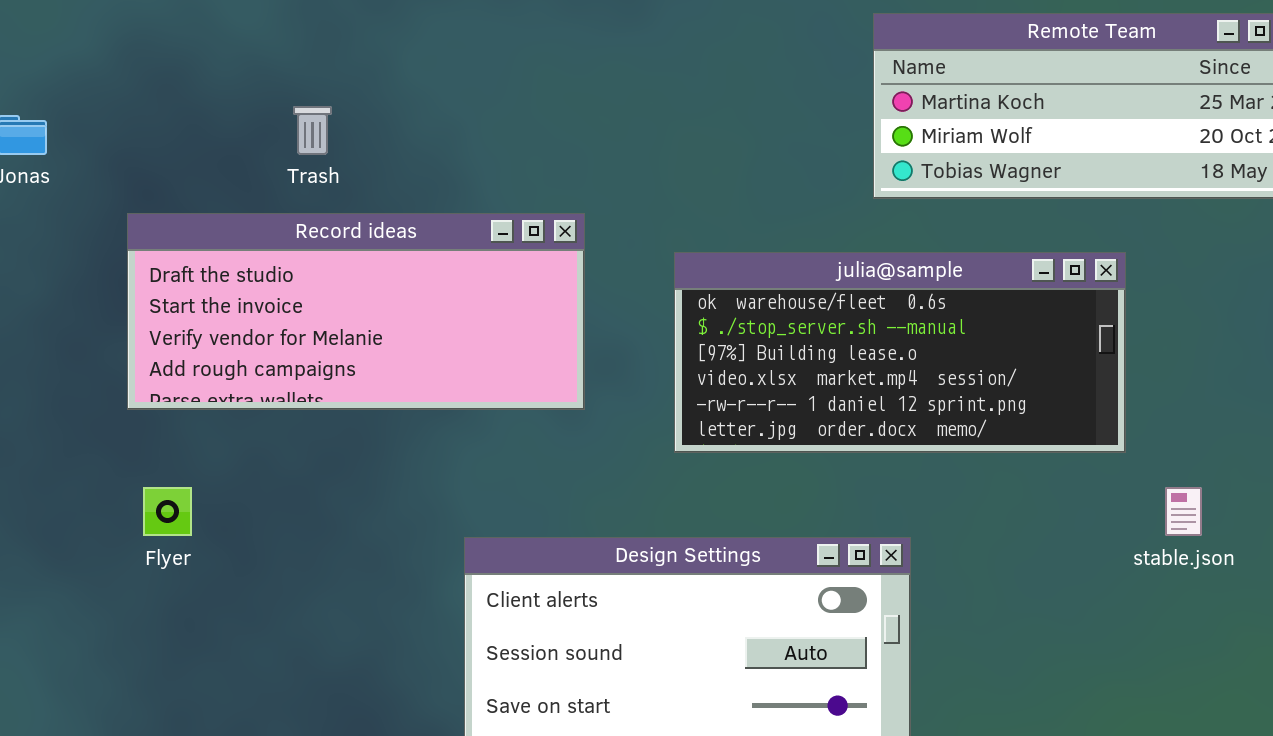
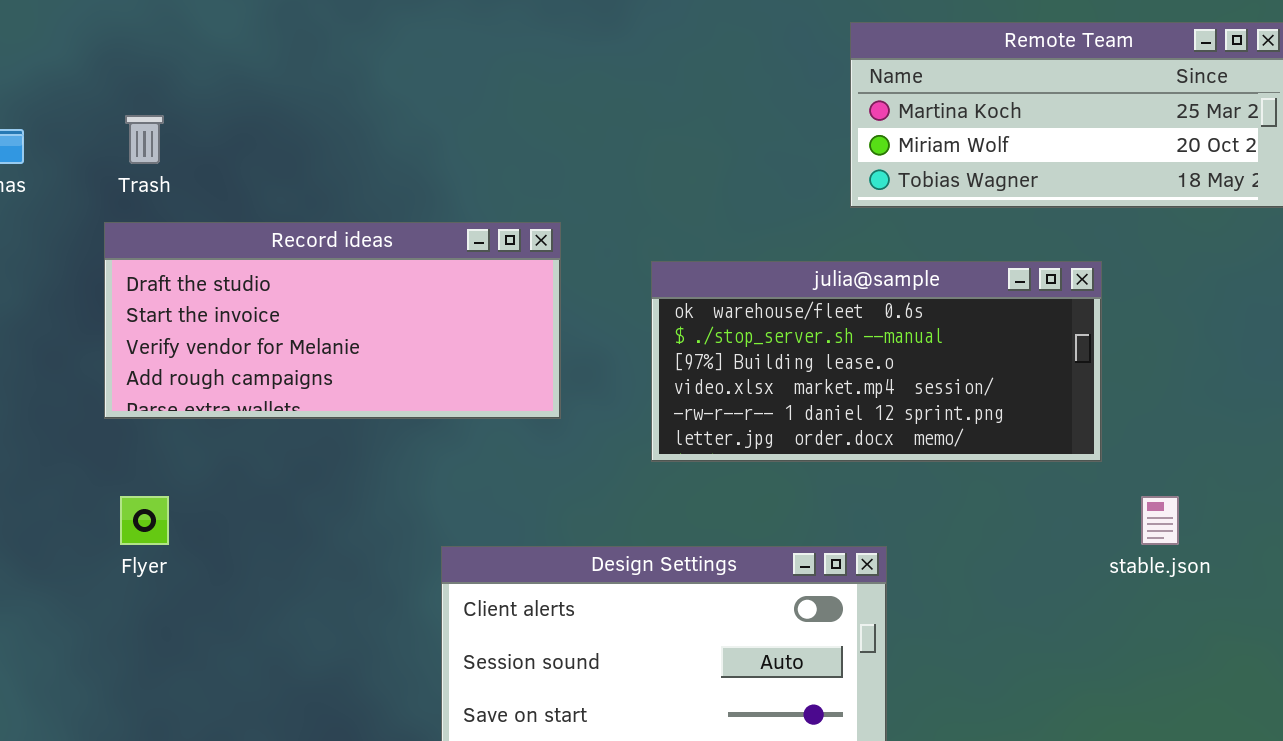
Trash: [293,106,332,155] -> [125,115,164,164], moved

